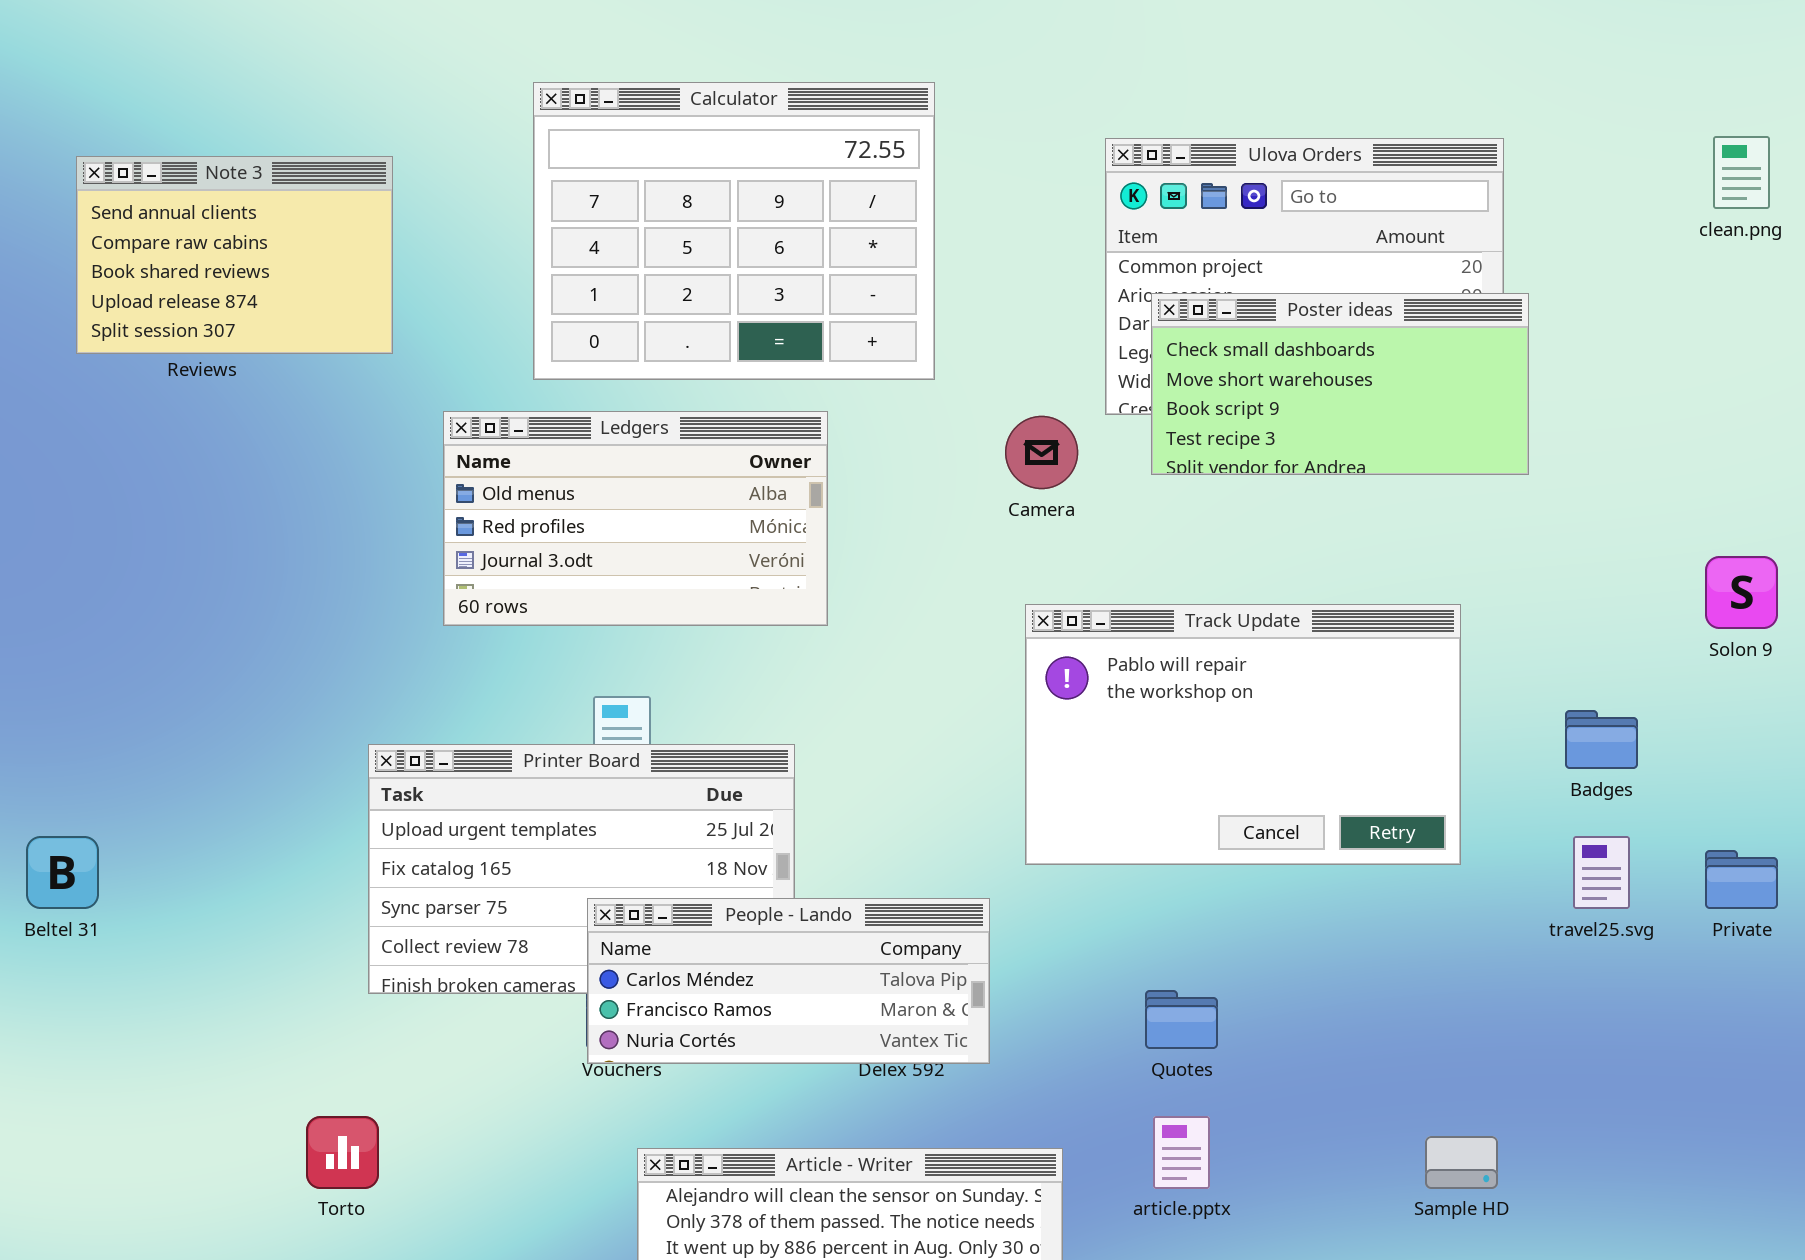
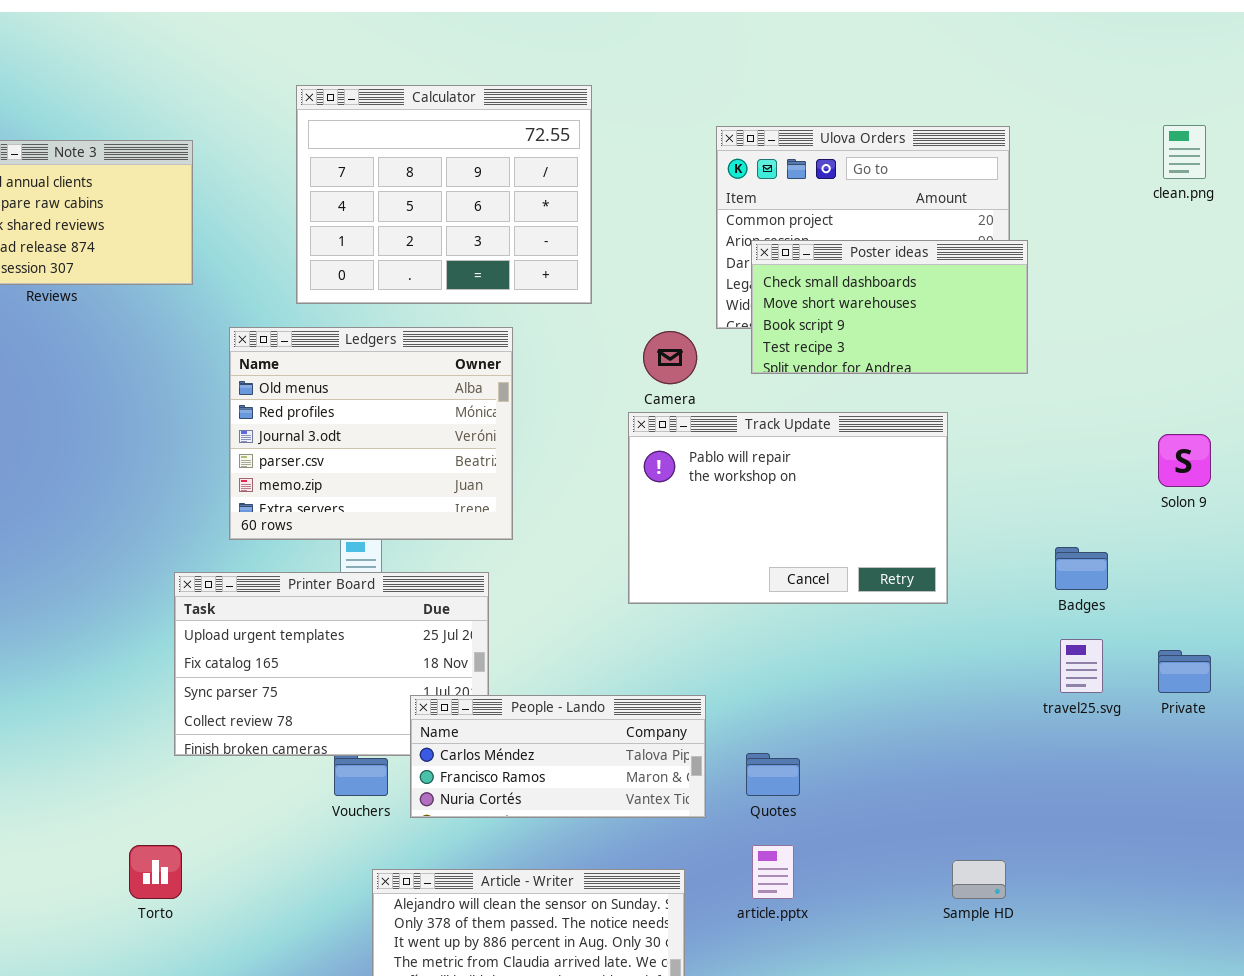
Ledgers: [443,411,828,626] -> [229,327,513,540], resized
Track Update: [1025,604,1461,865] -> [628,412,948,604], moved
People - Lando: [587,898,990,1064] -> [410,695,706,818], moved

